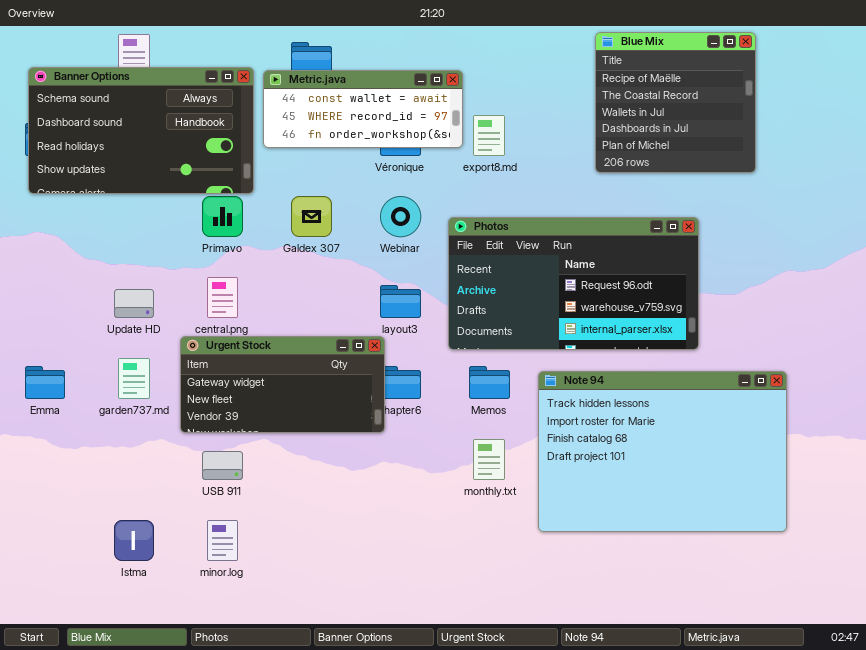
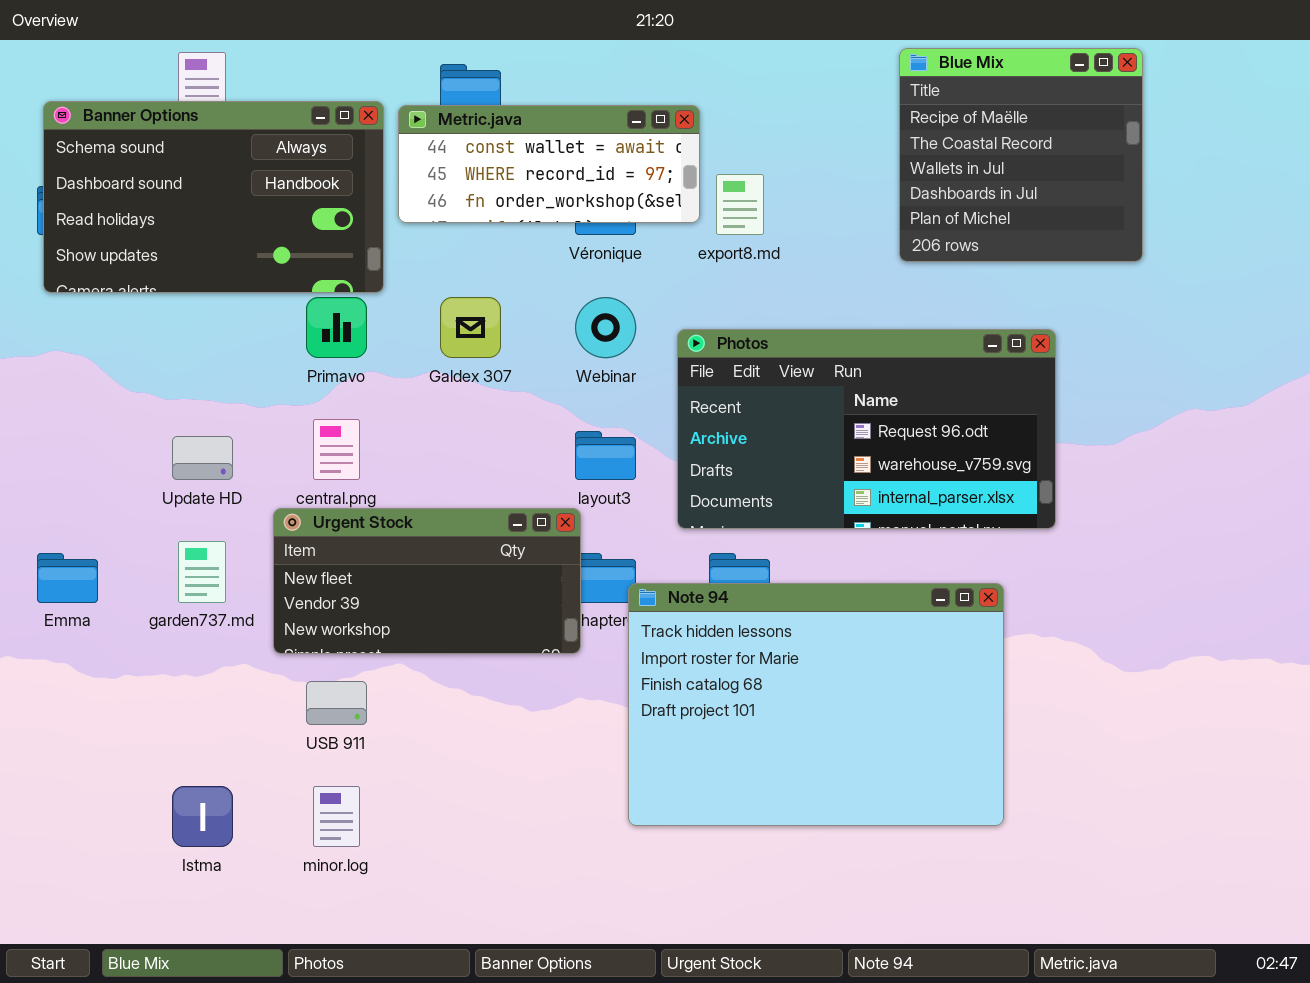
Urgent Stock: [180,336,385,433] -> [273,508,581,654], scrolled down 1 row
Note 94: [538,371,787,532] -> [628,583,1004,826], moved

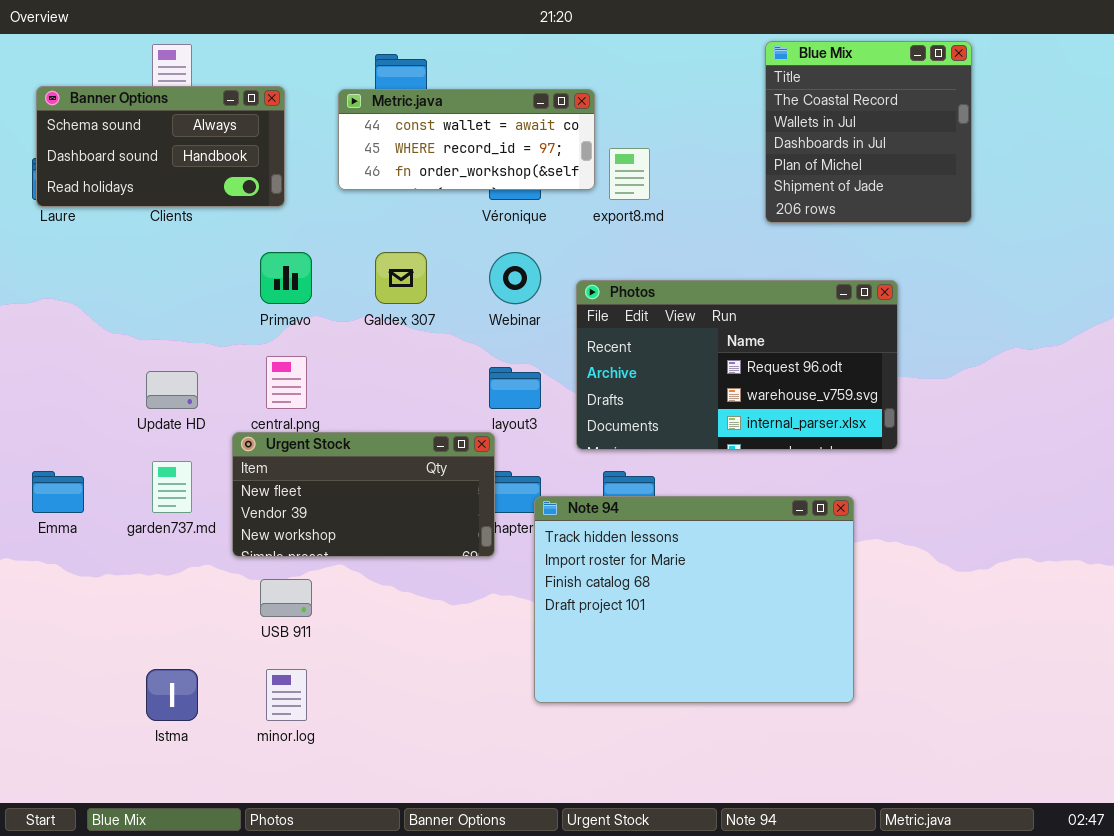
Blue Mix: [899,48,1143,262] -> [765,41,972,223], scrolled down 1 row
Banner Options: [43,101,384,293] -> [36,86,285,207], resized

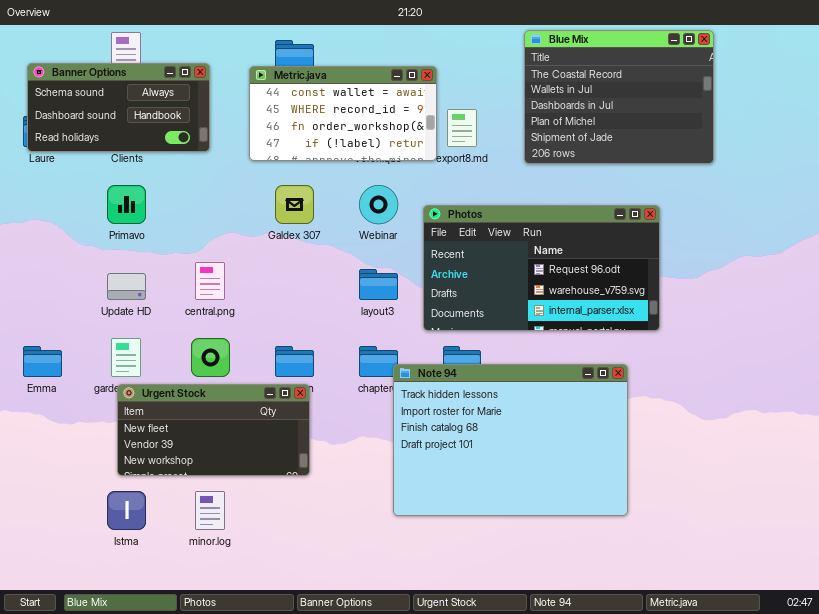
Blue Mix: [765,41,972,223] -> [524,30,714,164], resized
Metric.java: [338,89,595,190] -> [249,66,437,161], resized
Primavo: [260,252,312,304] -> [107,185,146,224], moved
Urgent Stock: [232,432,495,557] -> [117,384,310,476], moved

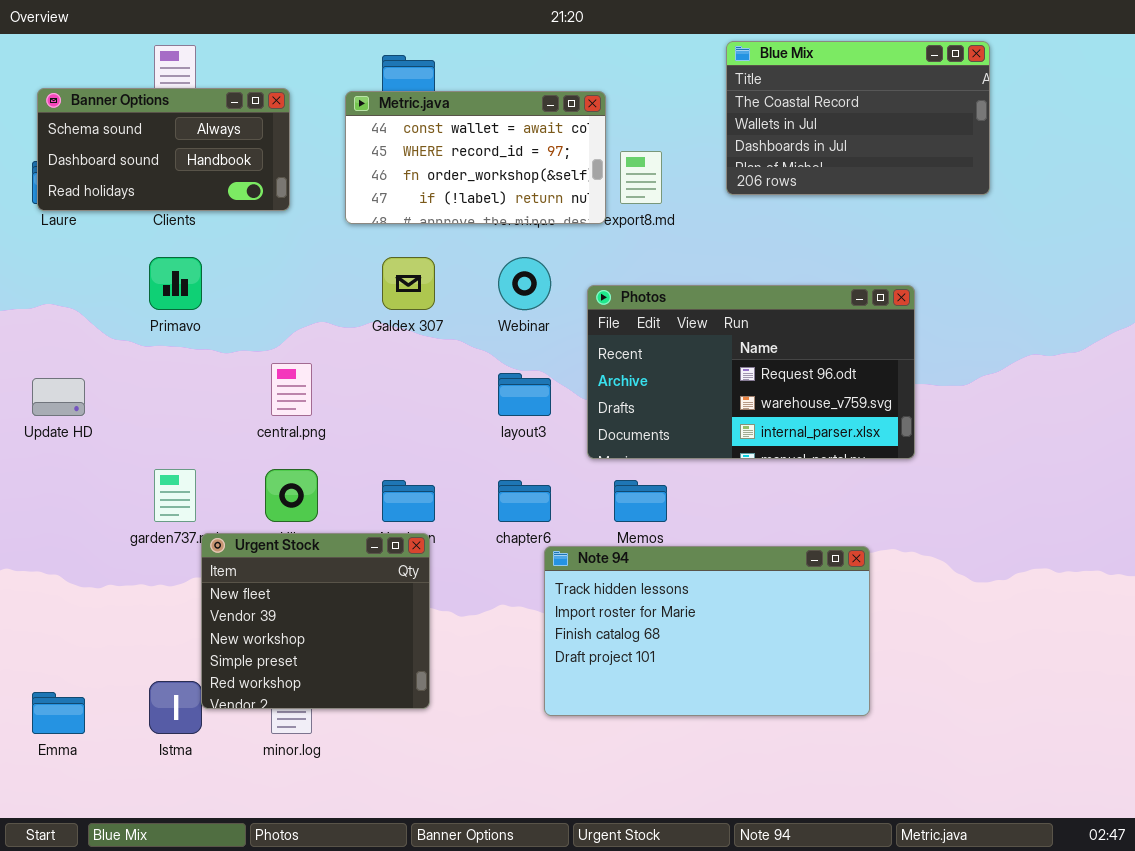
Blue Mix: [524,30,714,164] -> [726,41,990,195], resized
Update HD: [107,273,146,300] -> [32,378,85,416], moved
Emma: [23,346,62,377] -> [32,692,85,734], moved
Note 94: [393,364,628,516] -> [544,546,870,716], resized
Urgent Stock: [117,384,310,476] -> [201,533,430,709], resized

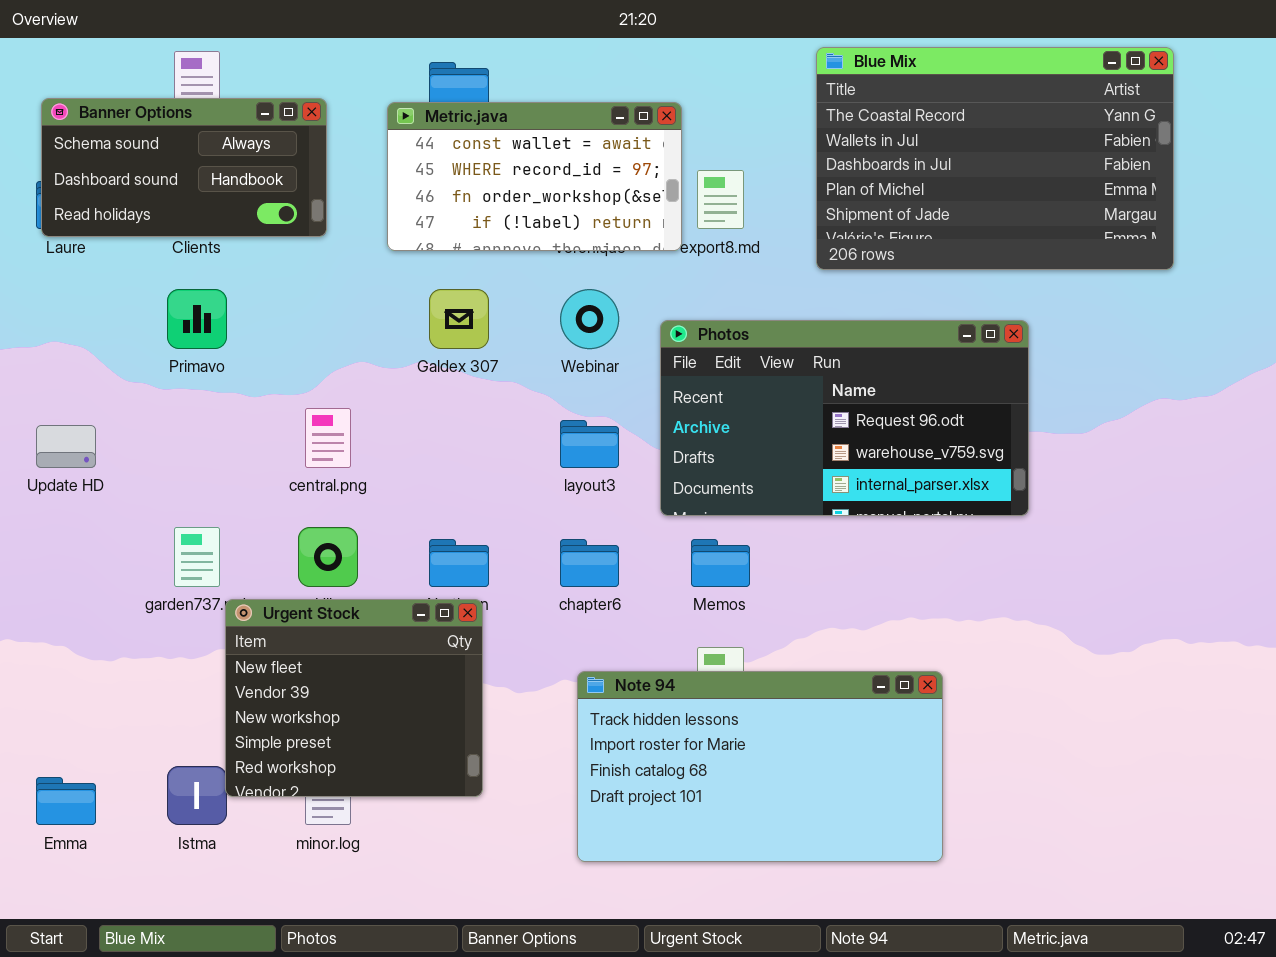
Blue Mix: [726,41,990,195] -> [816,47,1174,270], resized
Note 94: [544,546,870,716] -> [577,671,943,862], moved

